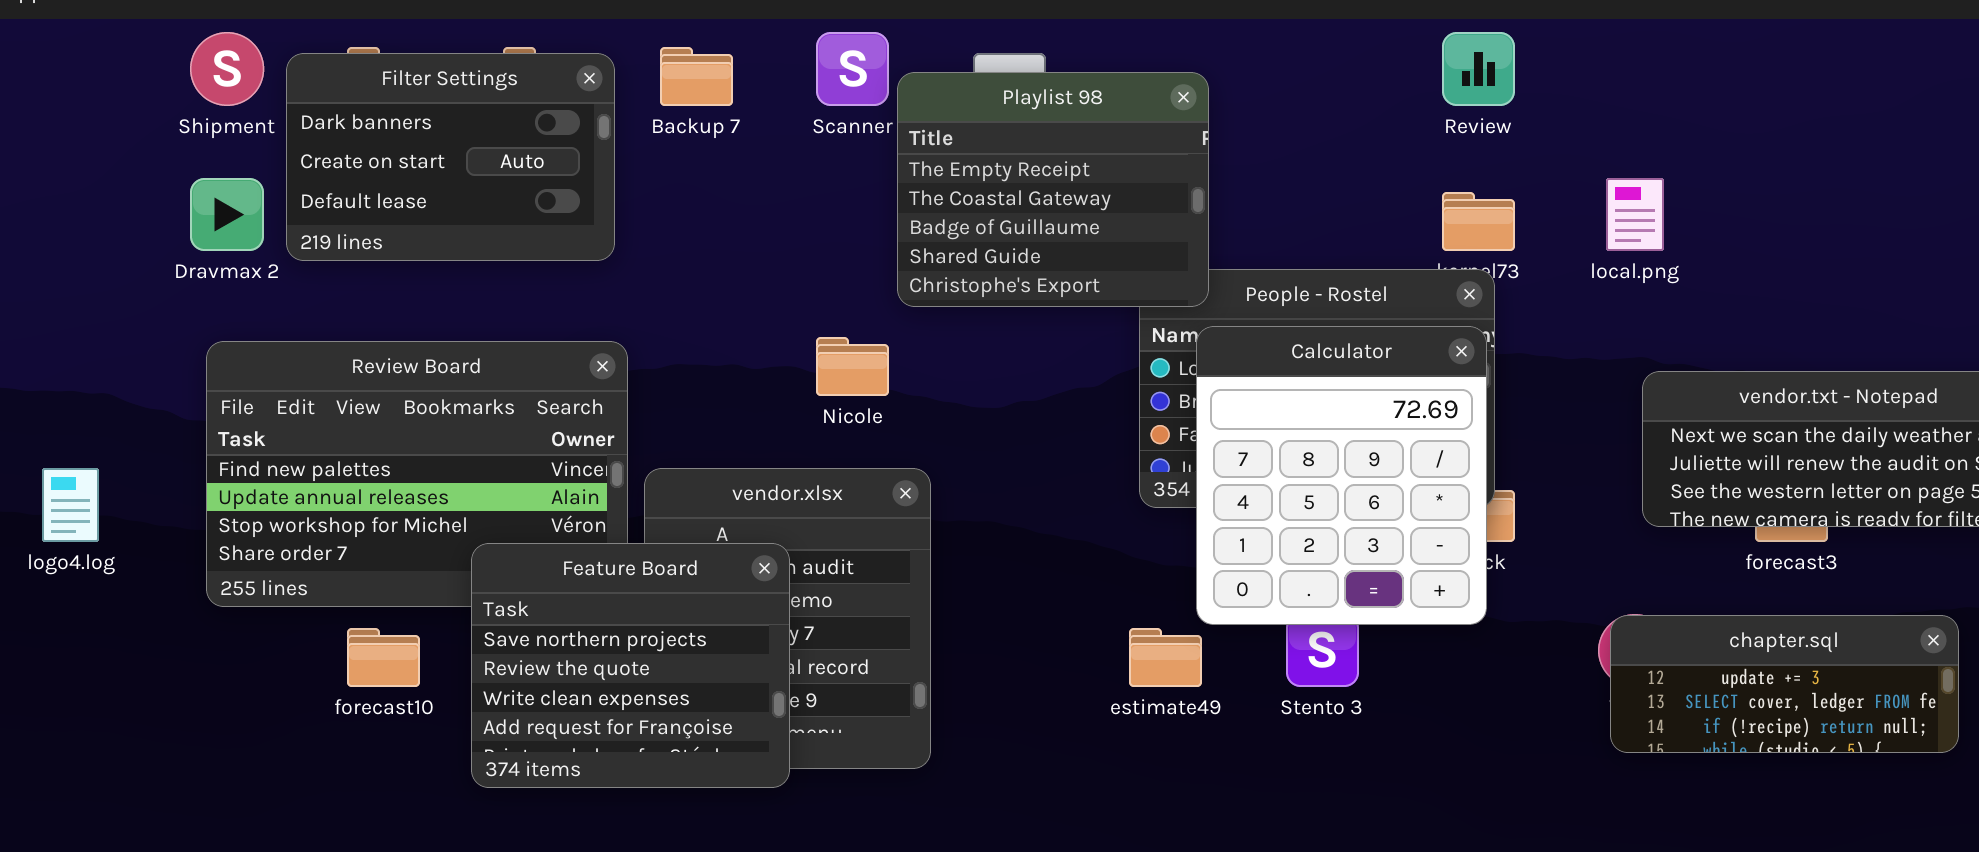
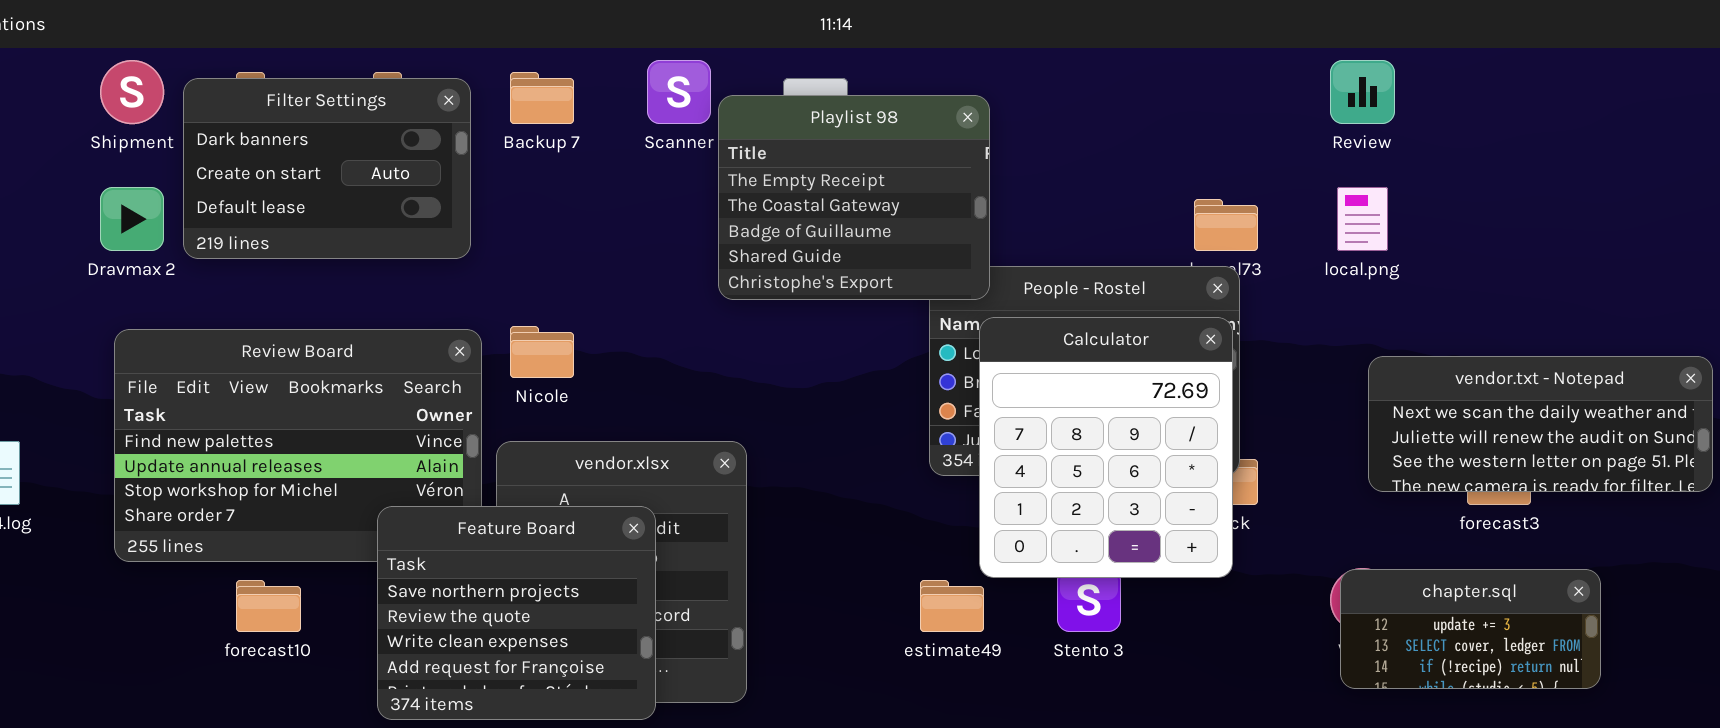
Review: [1442,32,1515,106] -> [1330,60,1395,124], moved
Nicole: [816,337,889,396] -> [510,326,574,378], moved
Feature Board: [471,543,790,788] -> [377,506,656,720], moved
chapter.sql: [1610,615,1959,753] -> [1340,569,1601,689], resized

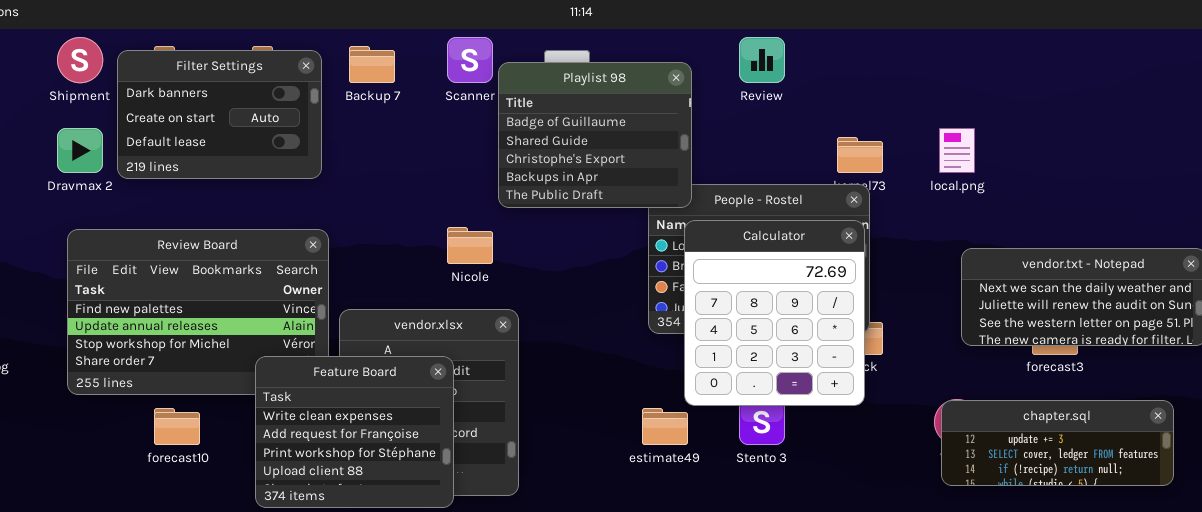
Review: [1330,60,1395,124] -> [739,37,785,83], moved
Playlist 98: [718,95,990,300] -> [498,62,692,208], scrolled down 2 rows
Nicole: [510,326,574,378] -> [447,227,493,264], moved
Feature Board: [377,506,656,720] -> [255,356,454,508], scrolled down 2 rows
chapter.sql: [1340,569,1601,689] -> [941,400,1174,486], resized

